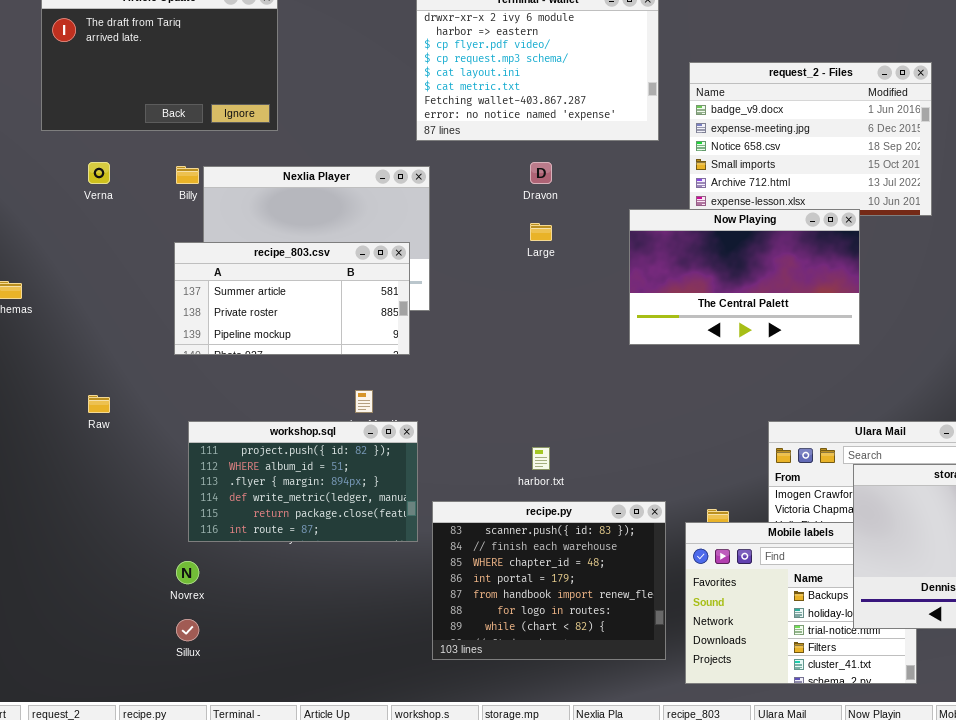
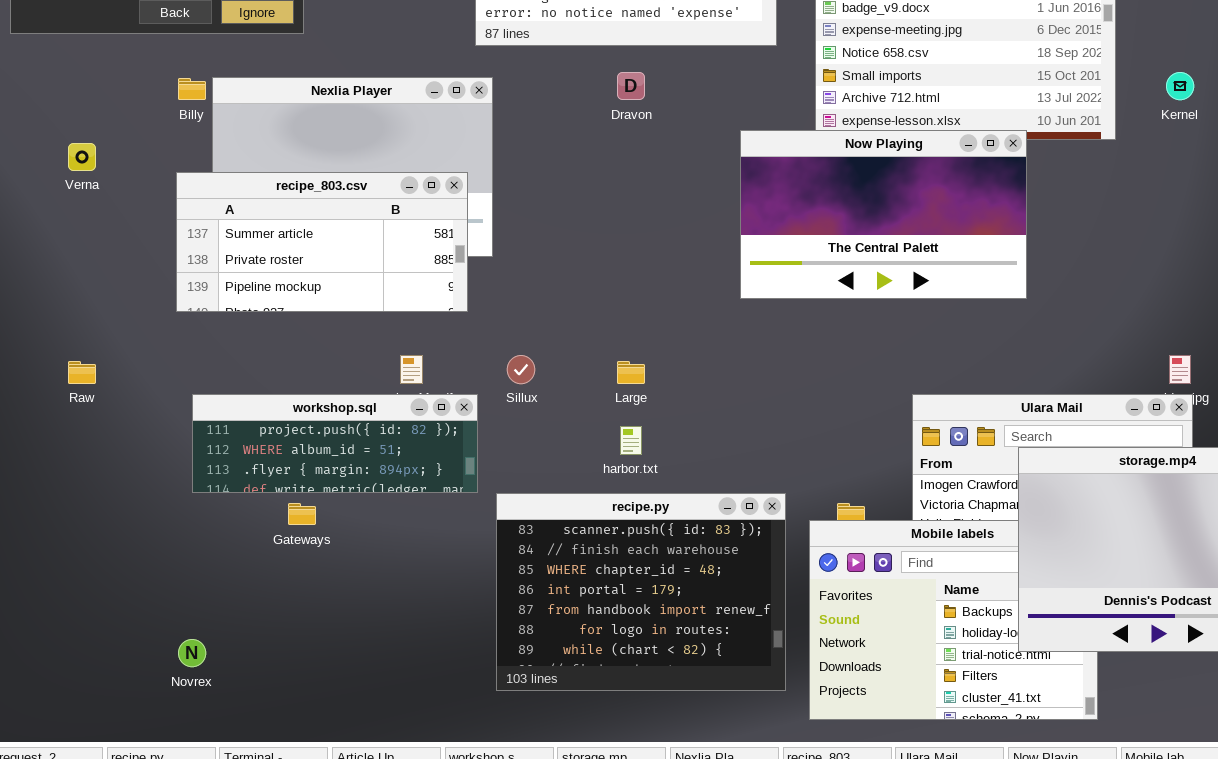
Verna: [88,162,110,184] -> [68,143,96,171], moved
Large: [530,223,552,241] -> [617,361,645,384], moved
workshop.sql: [188,421,418,542] -> [192,394,478,493], resized
Novrex: [176,561,199,584] -> [178,639,206,667], moved
Sillux: [176,619,199,641] -> [507,355,535,384], moved

